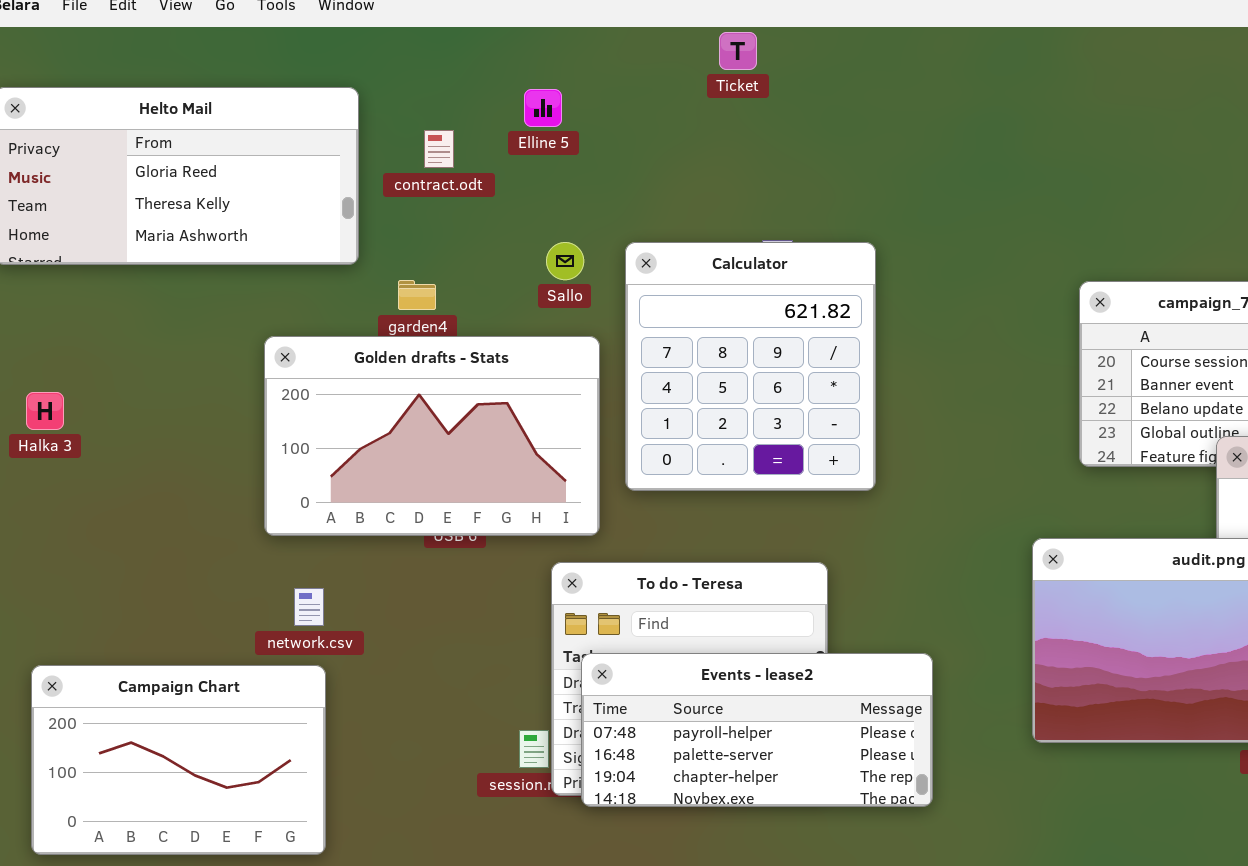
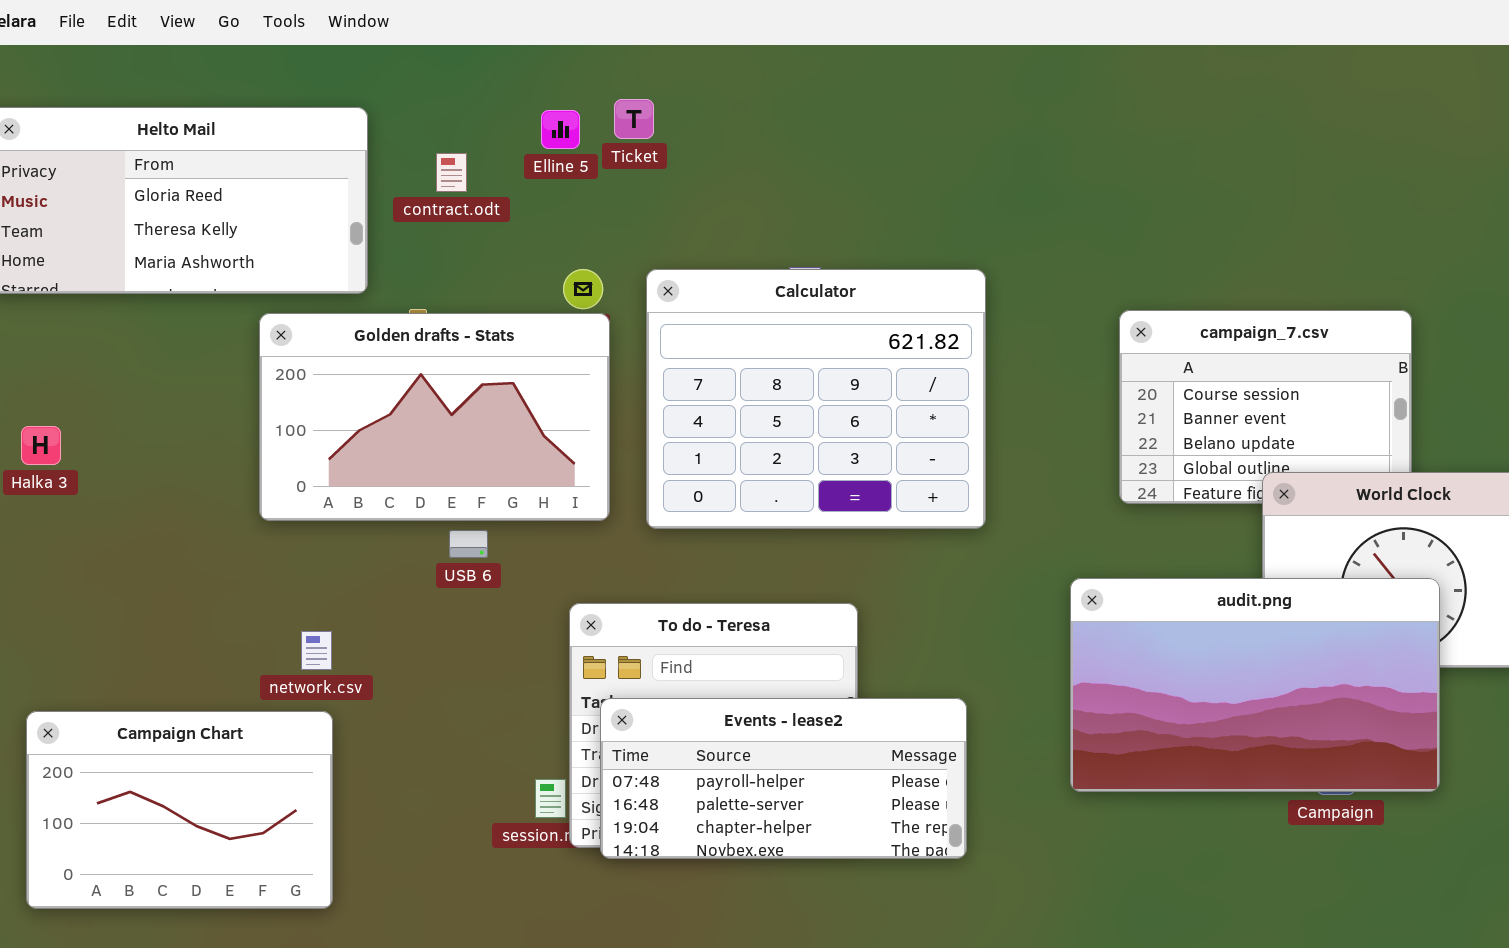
Ticket: [719,32,757,70] -> [614,99,654,139], moved
Calculator: [625,242,876,491] -> [646,269,986,529], resized
Golden drafts - Stats: [264,336,600,536] -> [259,313,610,521], moved

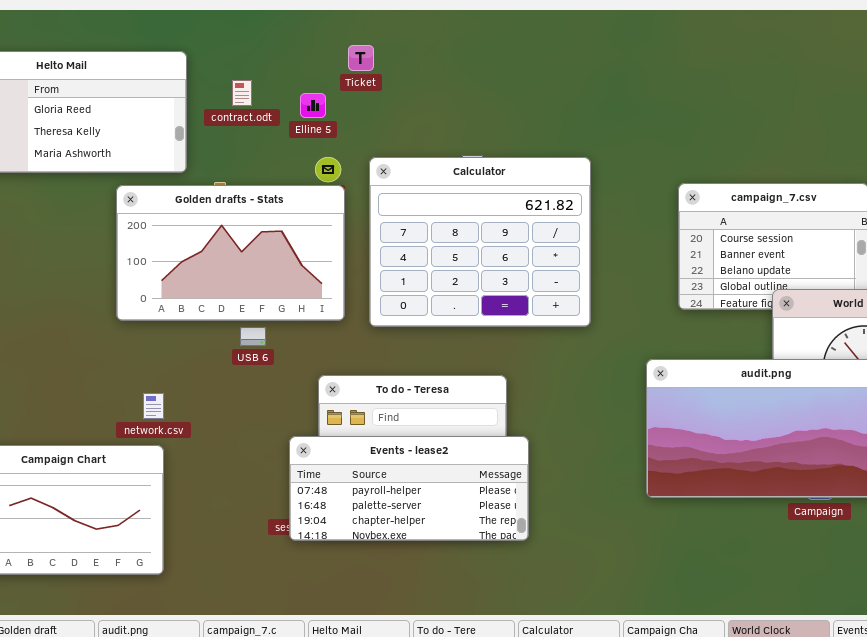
Elline 5: [541,110,580,149] -> [300,93,326,118], moved
Events - lease2: [600,698,967,859] -> [289,436,529,541], moved

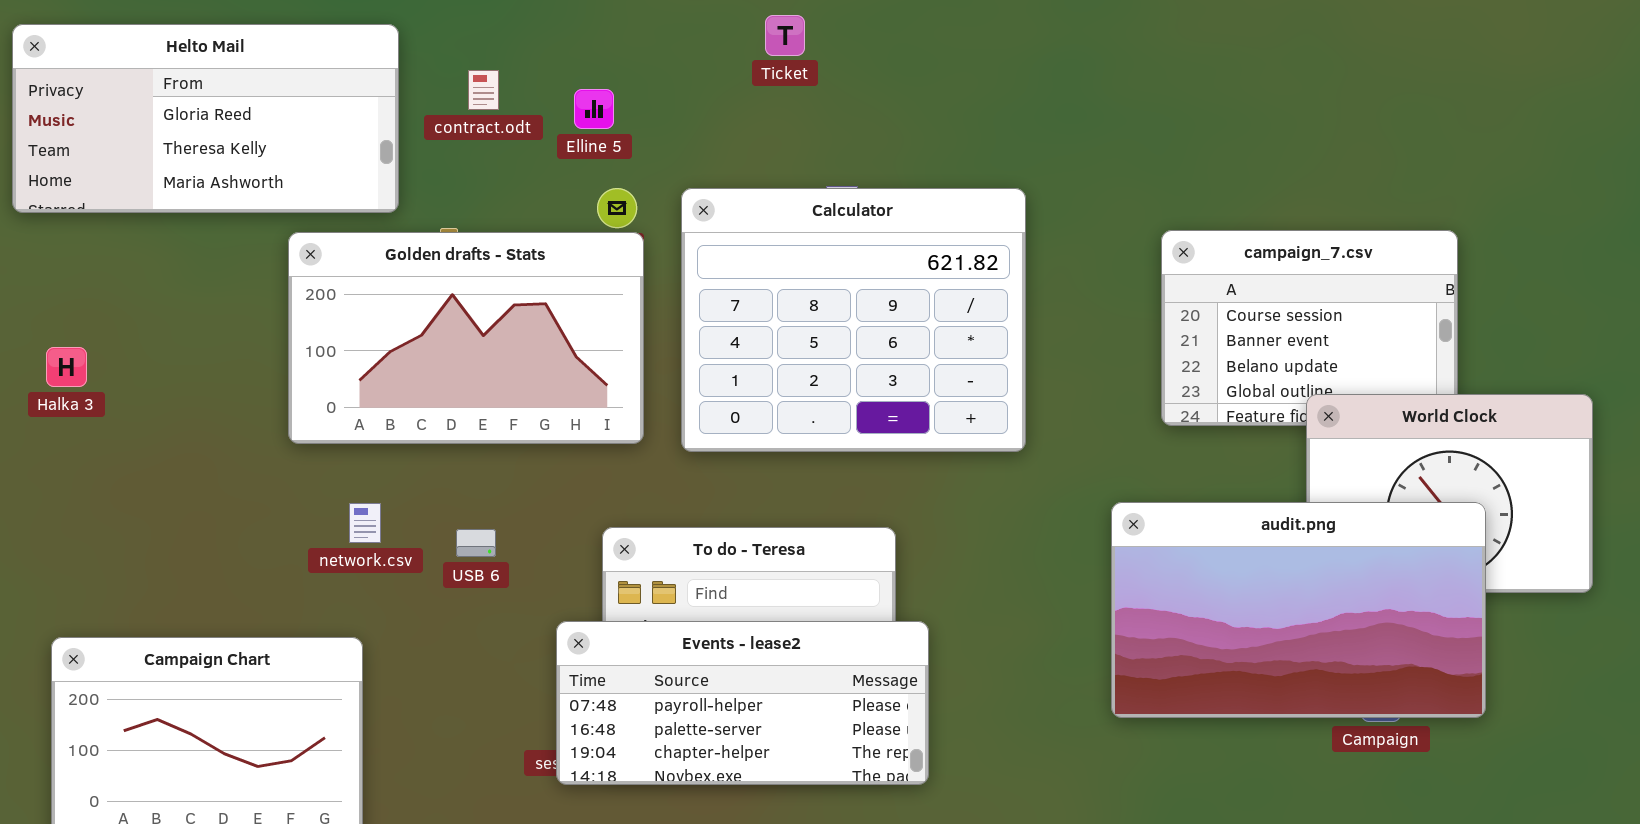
Ticket: [348,45,374,71] -> [765,15,805,56], moved
USB 6: [240,327,266,346] -> [456,529,496,557], moved
network.csv: [143,393,164,419] -> [349,503,381,543], moved

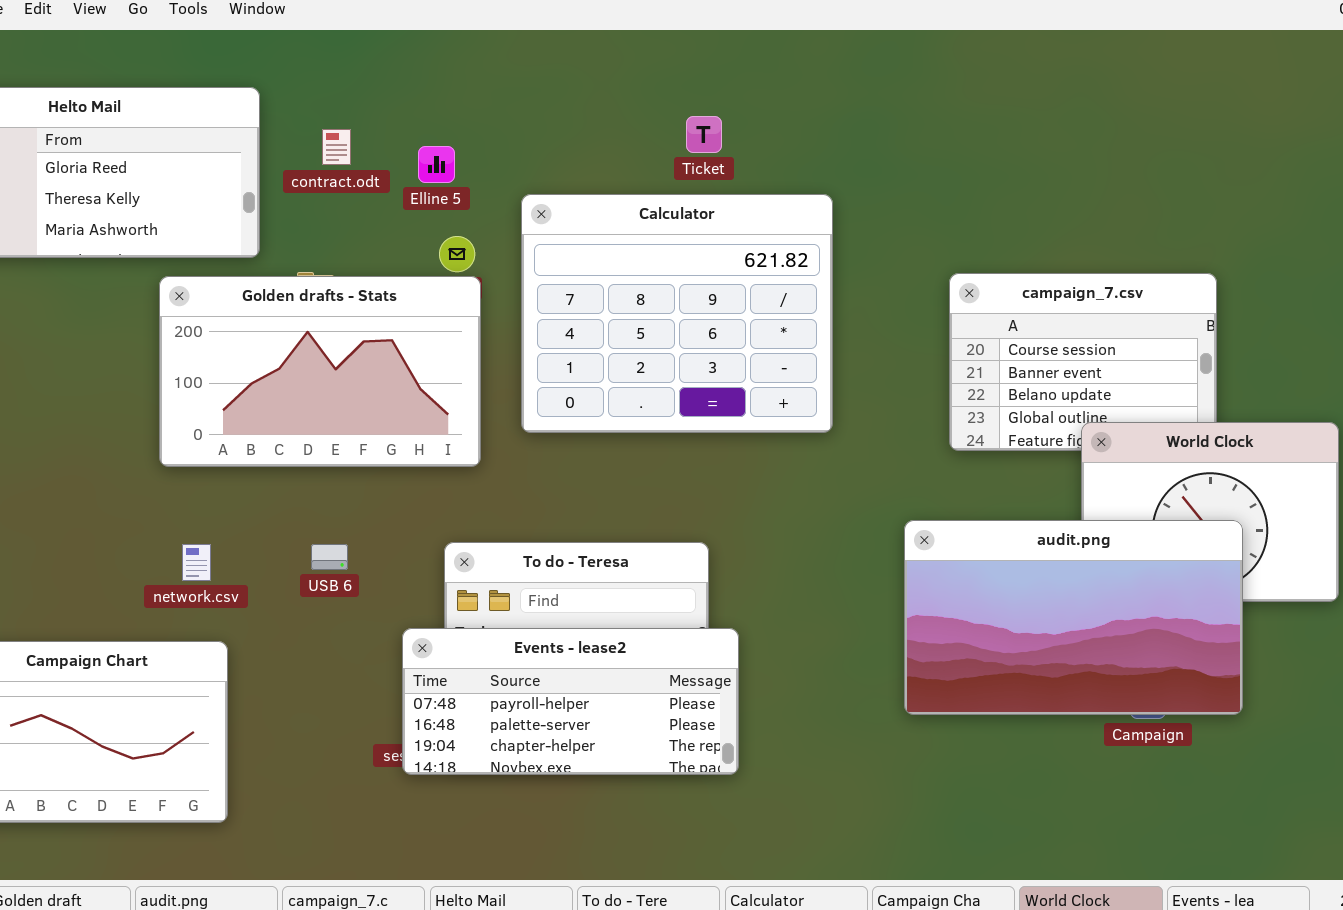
Ticket: [765,15,805,56] -> [686,116,722,153], moved
Calculator: [681,188,1026,452] -> [521,194,833,433], moved
network.csv: [349,503,381,543] -> [182,544,211,581], moved

